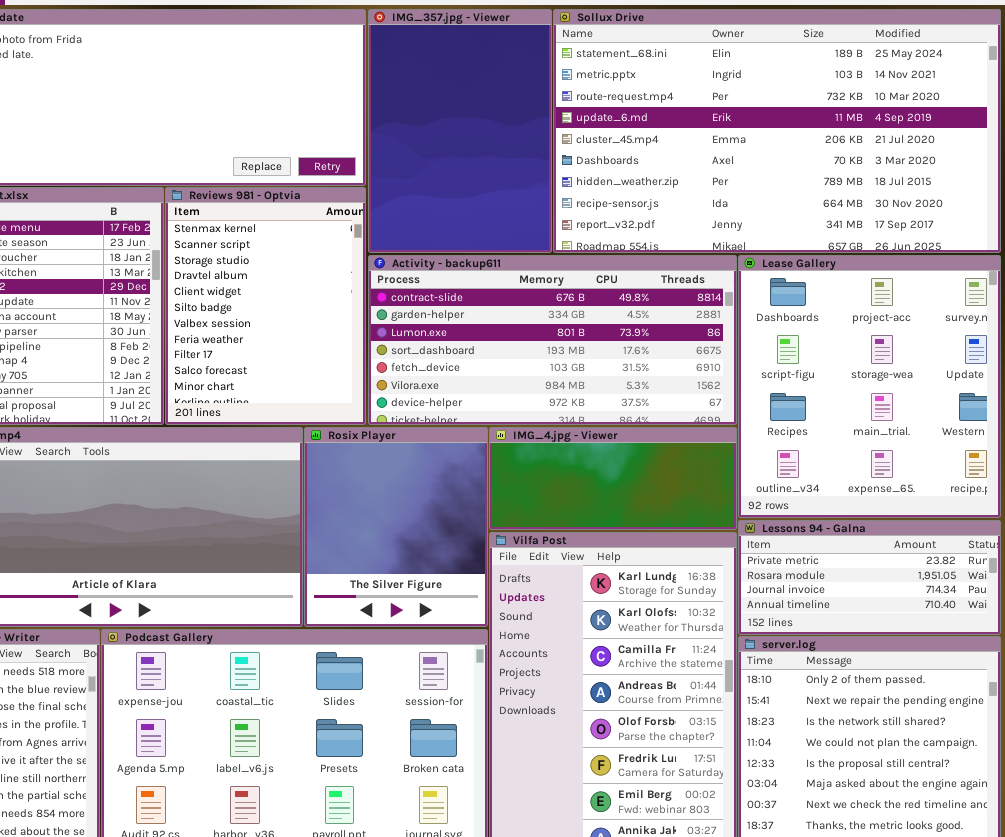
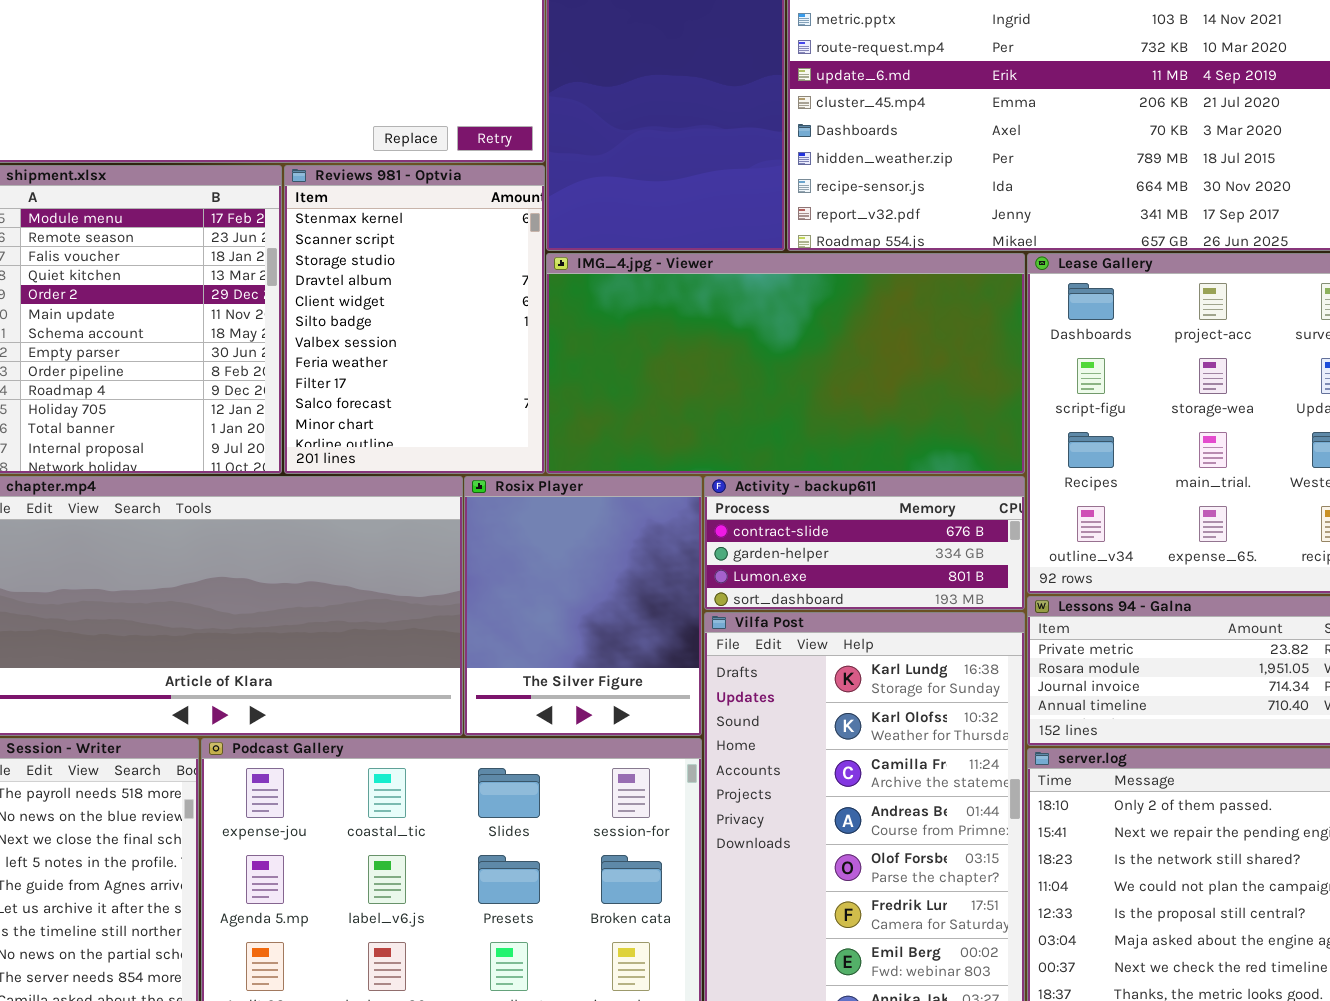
Activity - backup611: [368,255,737,425] -> [704,476,1025,610], moved, resized
IMG_4.jpg - Viewer: [489,427,737,530] -> [546,253,1025,474], moved, resized

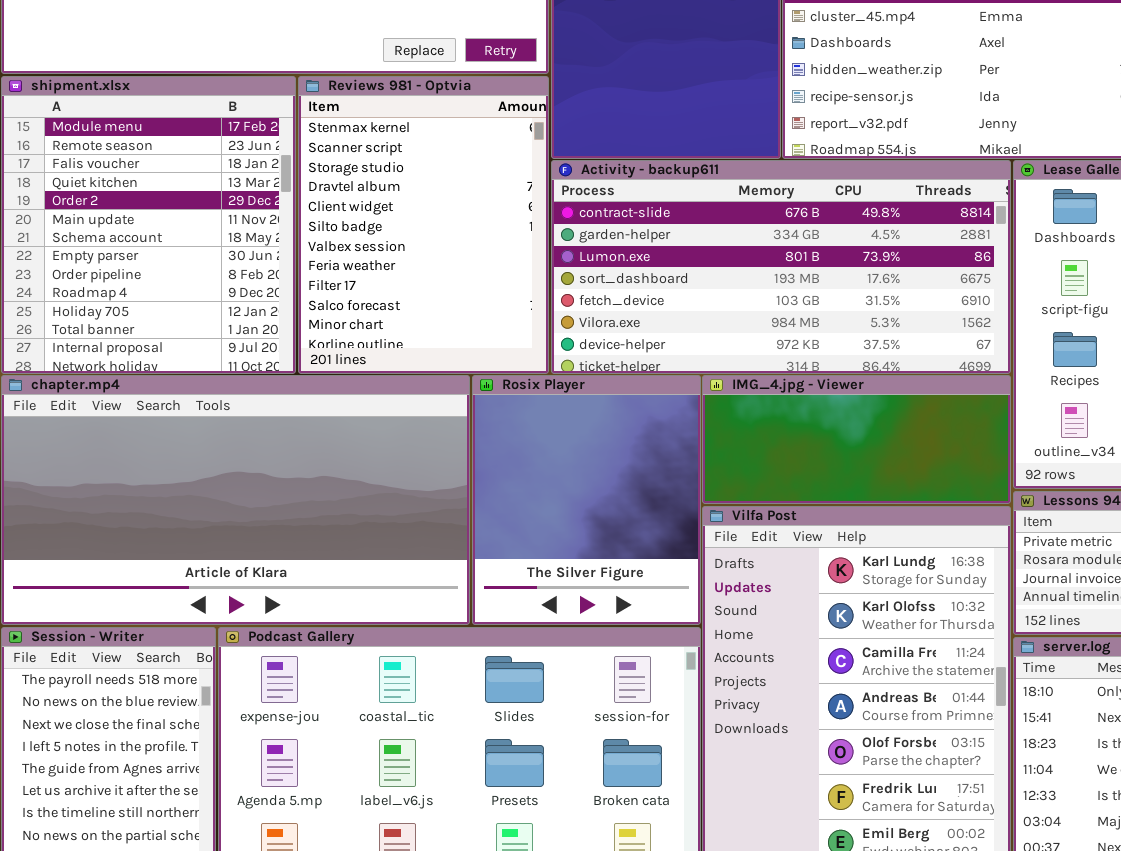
IMG_4.jpg - Viewer: [546,253,1025,474] -> [702,375,1011,504], moved, resized
Activity - backup611: [704,476,1025,610] -> [551,160,1011,374], moved, resized

